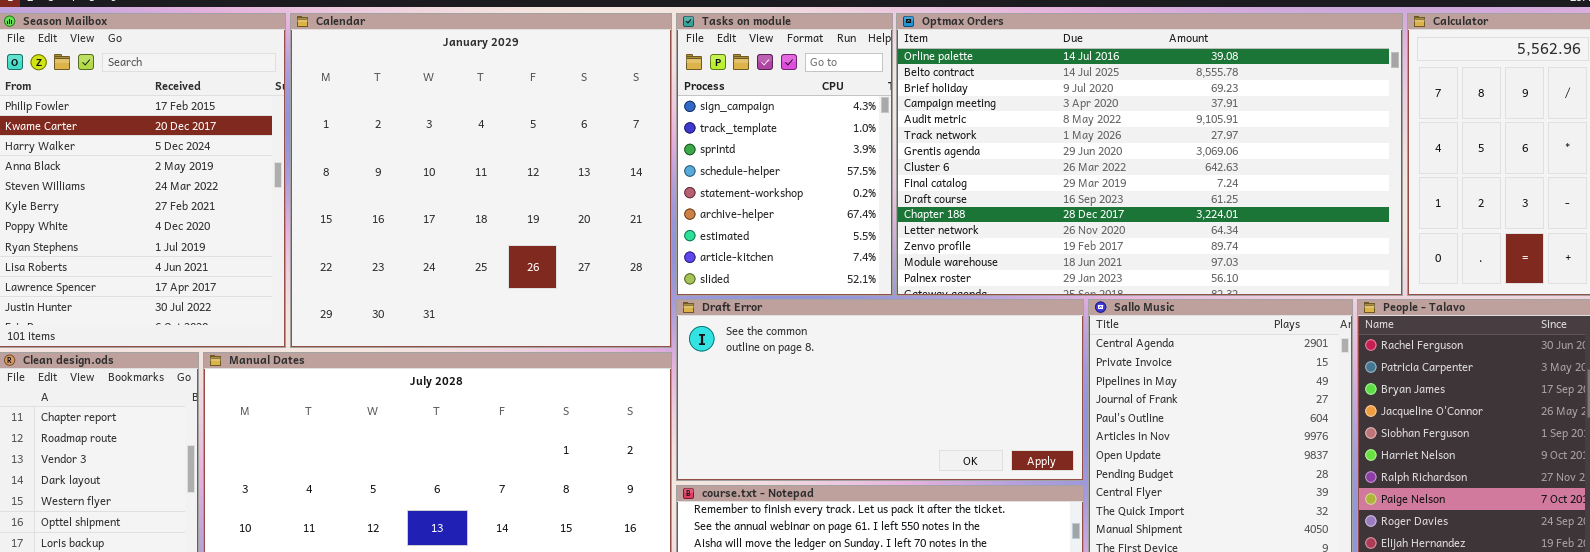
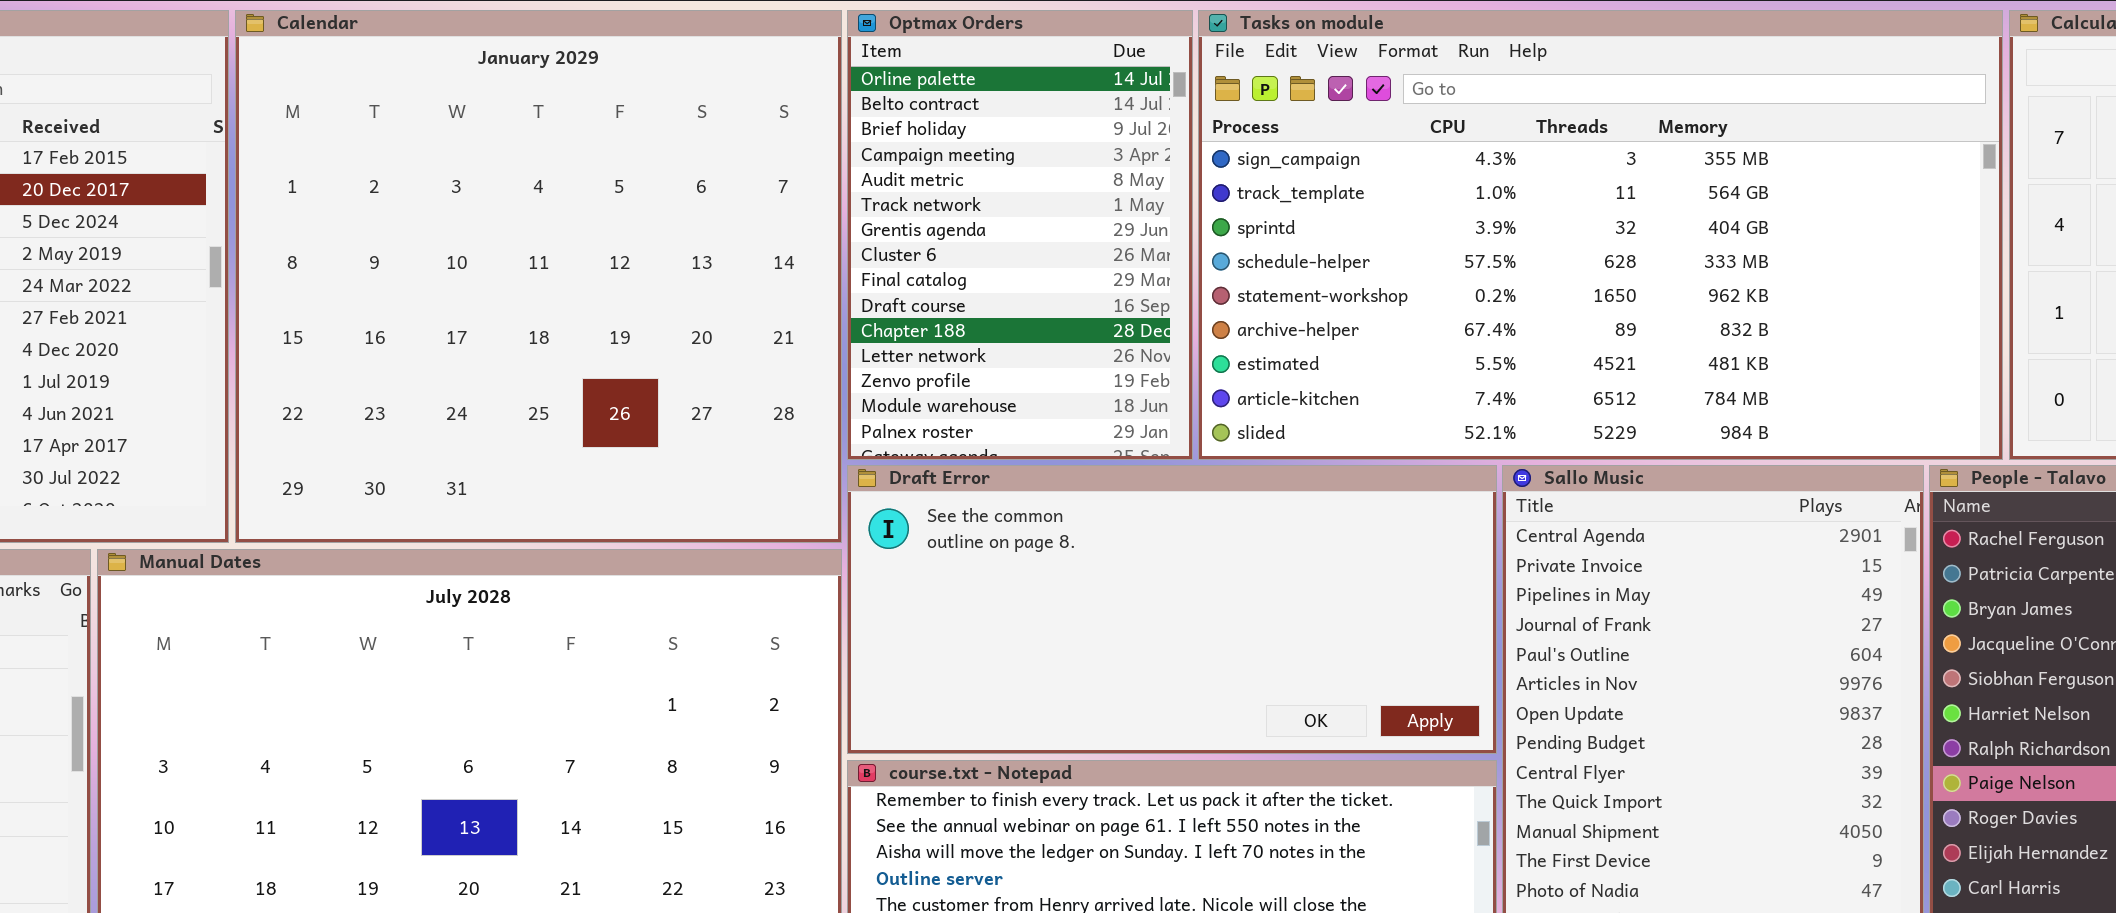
Tasks on module: [676,13,893,296] -> [1198,10,2003,460], moved, resized
Optmax Orders: [896,13,1403,296] -> [847,10,1193,460], moved, resized

